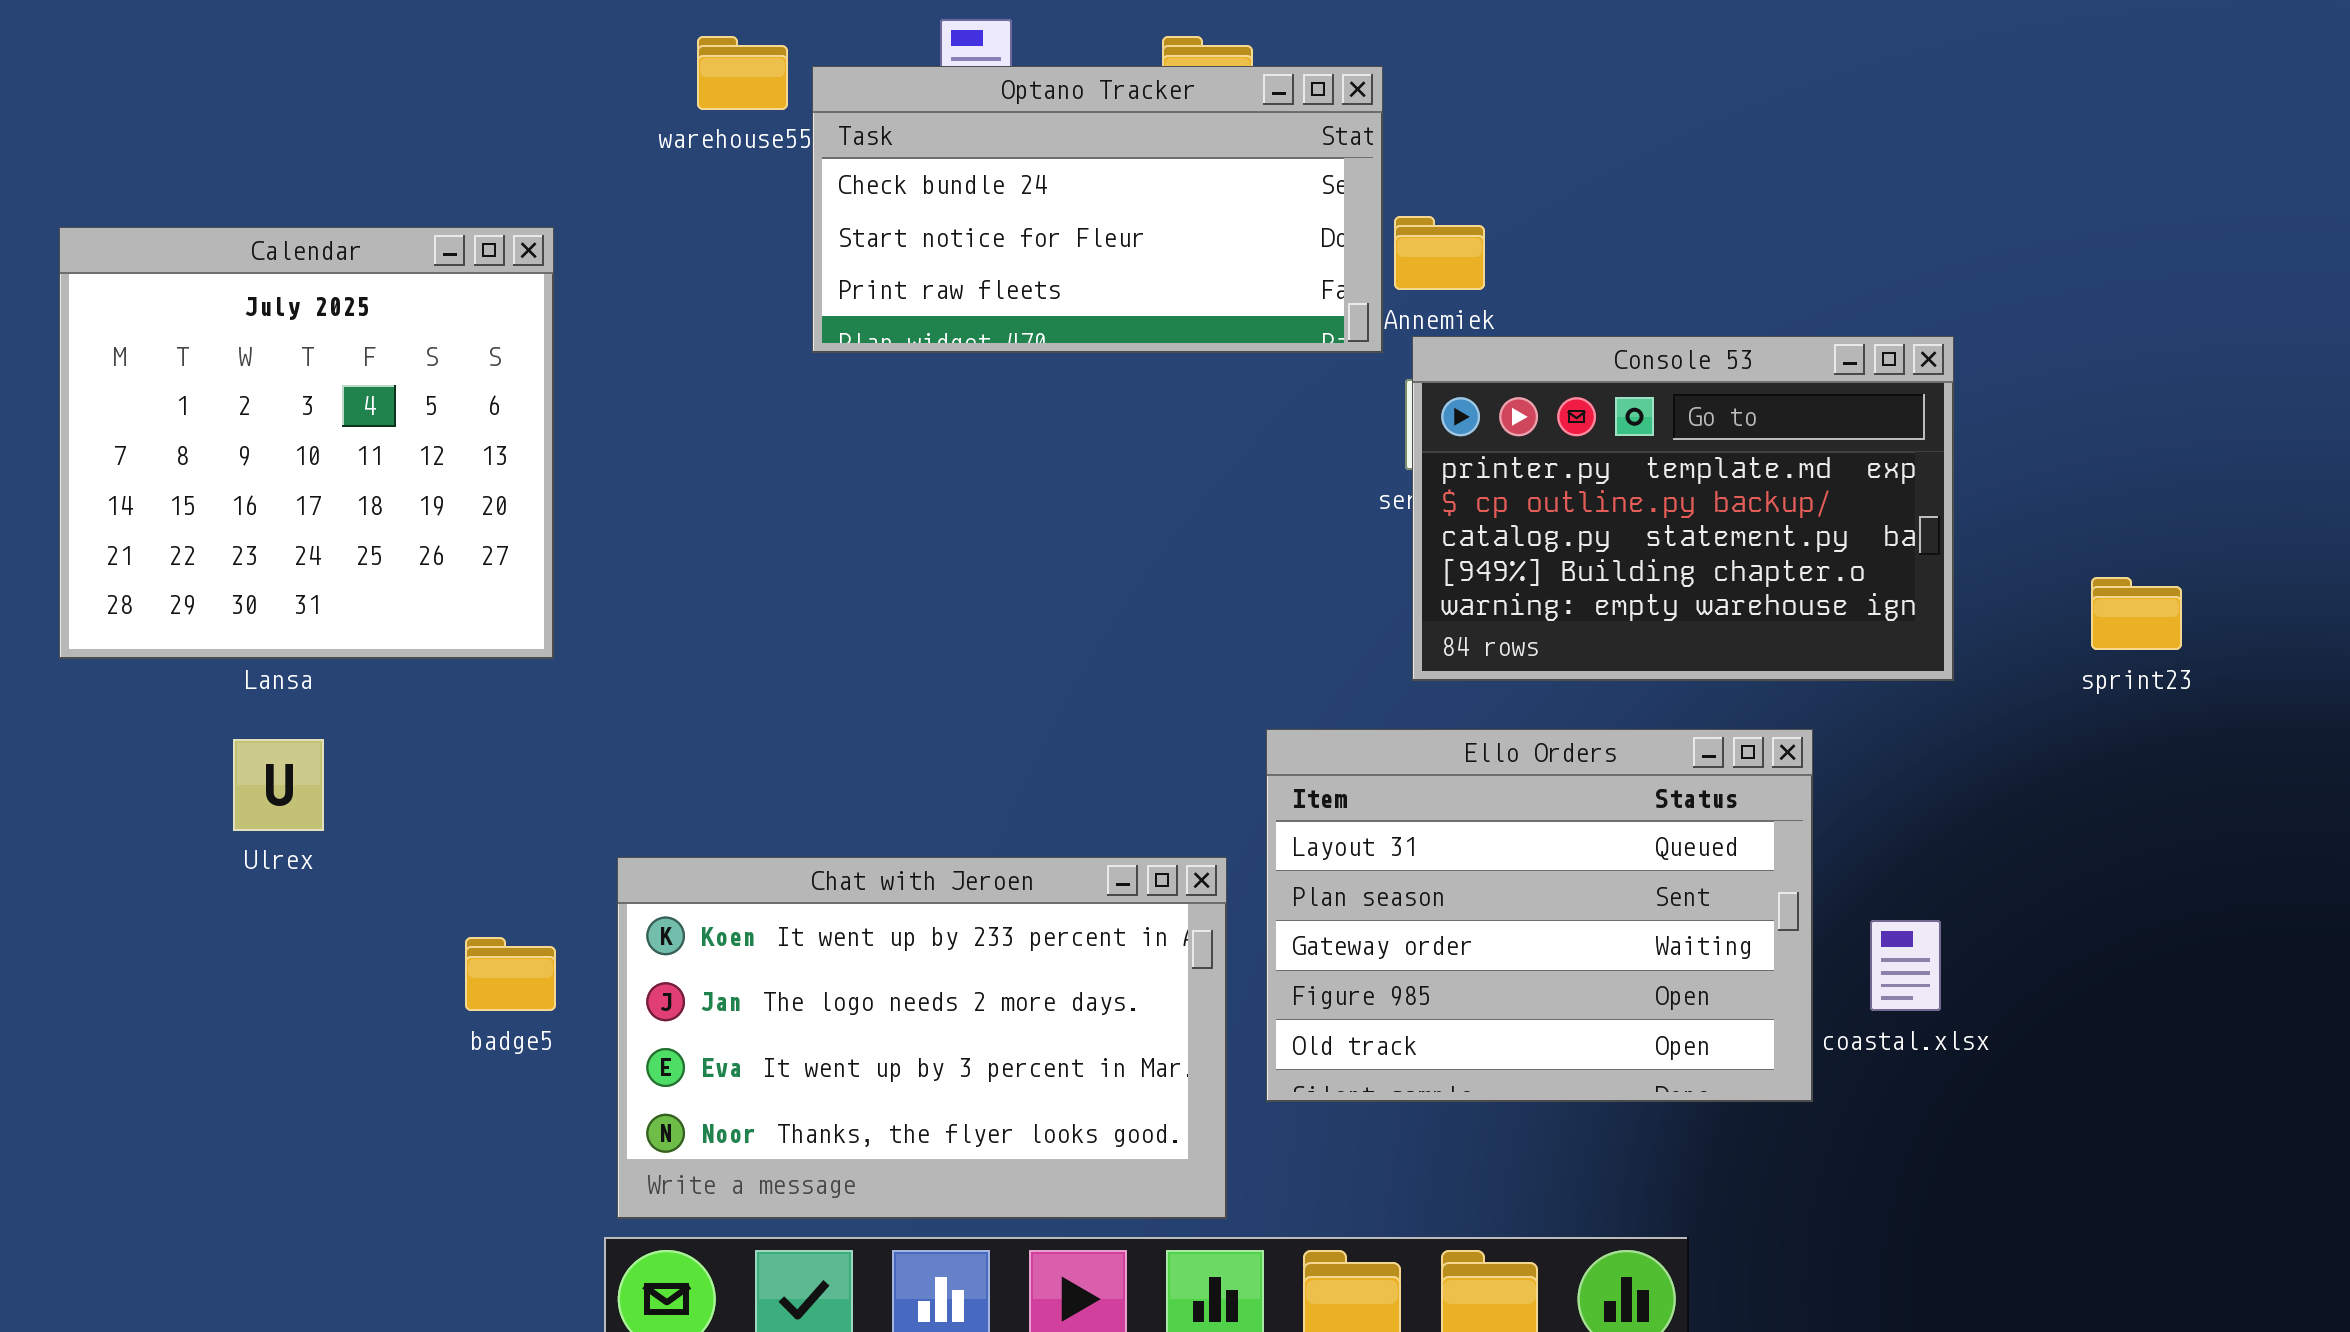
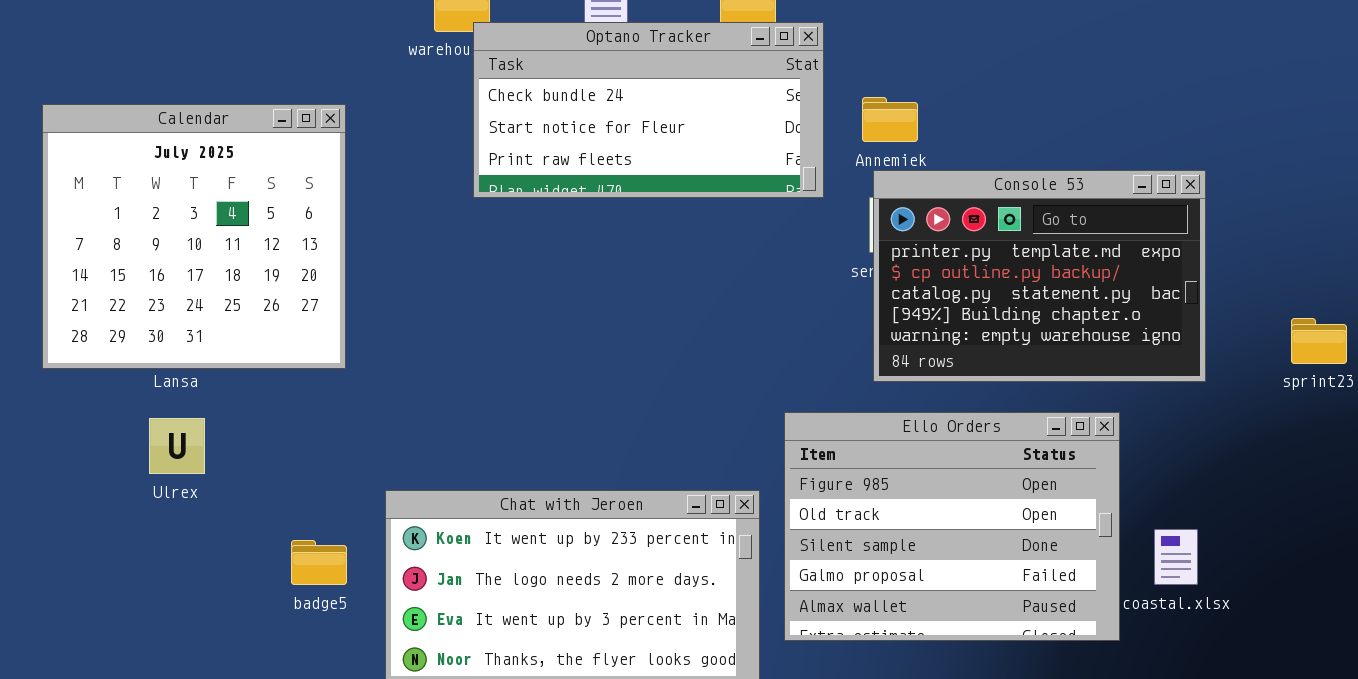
Optano Tracker: [812,66,1383,353] -> [473,22,824,198], moved
Ello Orders: [1266,729,1813,1102] -> [784,412,1120,641], scrolled down 3 rows

